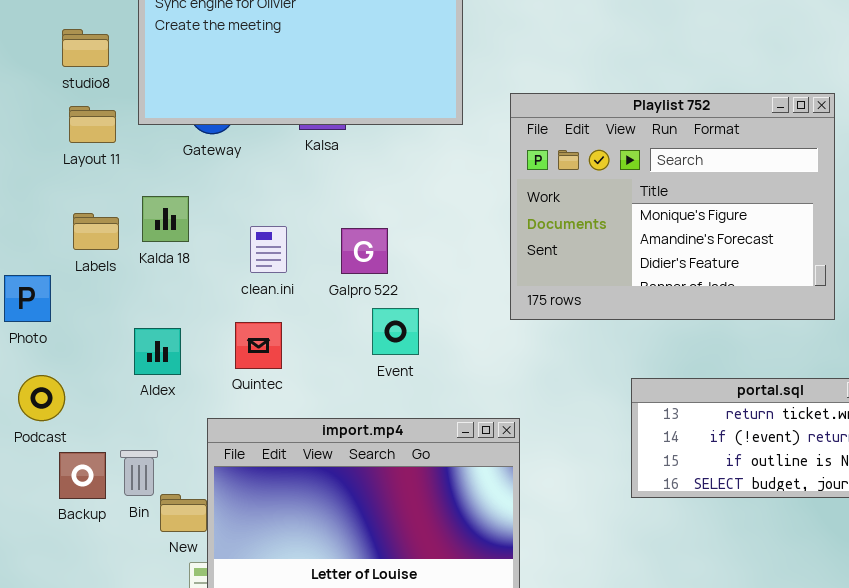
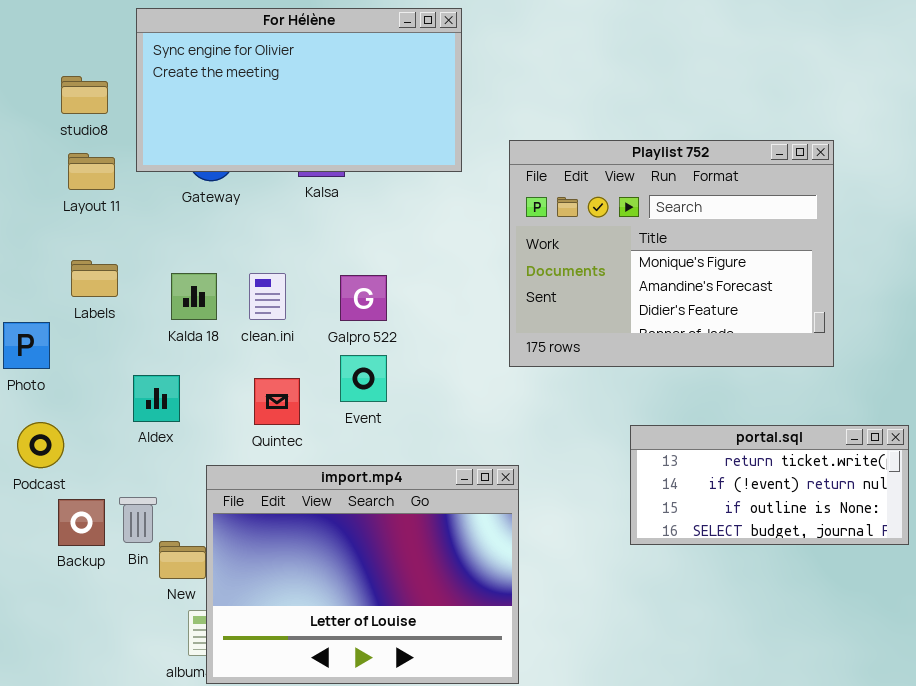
Kalda 18: [142,196,189,242] -> [171,273,217,320], moved
Event: [372,308,419,355] -> [340,355,387,402], moved
Quintec: [235,322,282,369] -> [254,378,300,425], moved

